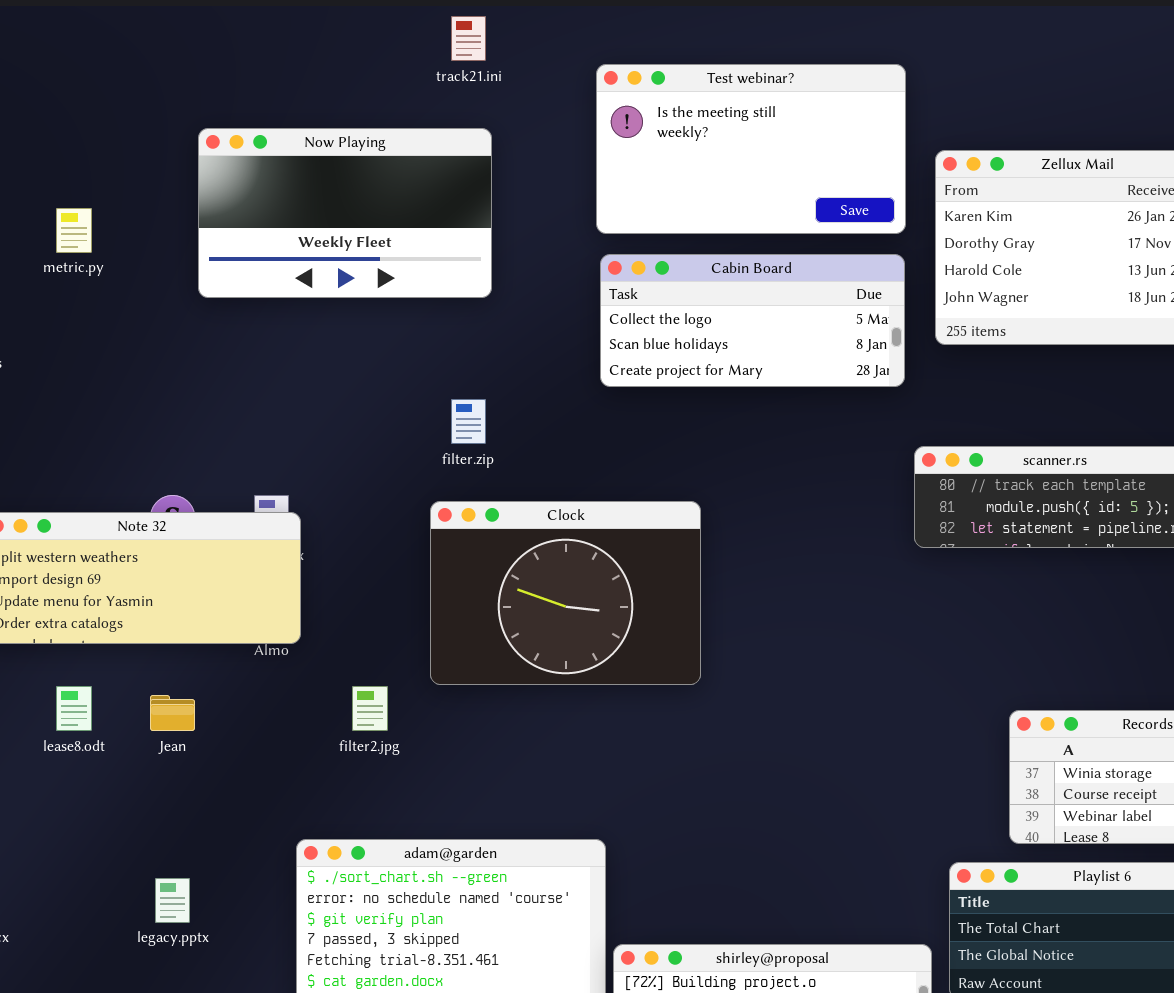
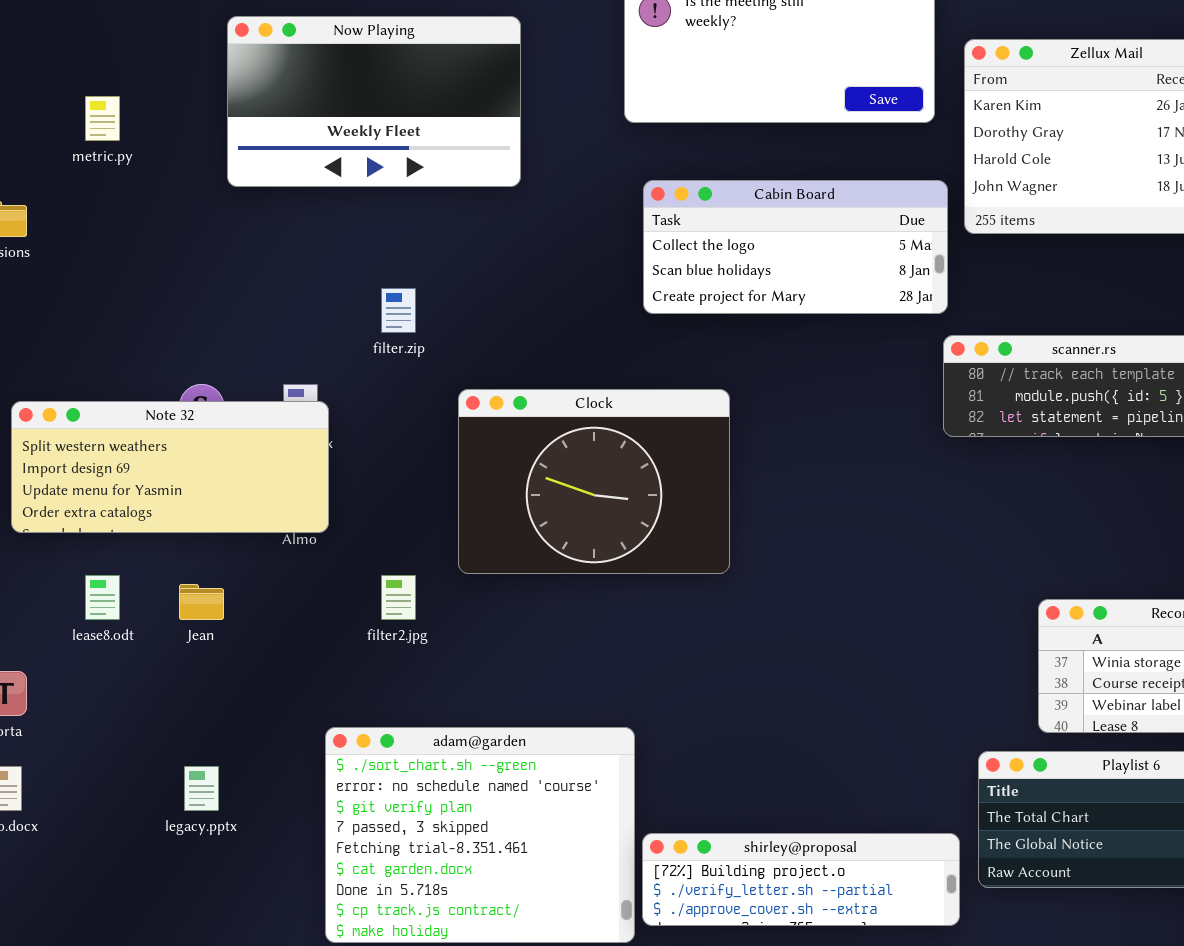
Cabin Board: [600,254,905,387] -> [643,180,948,314], moved
filter.zip: [451,399,486,444] -> [381,288,416,333], moved

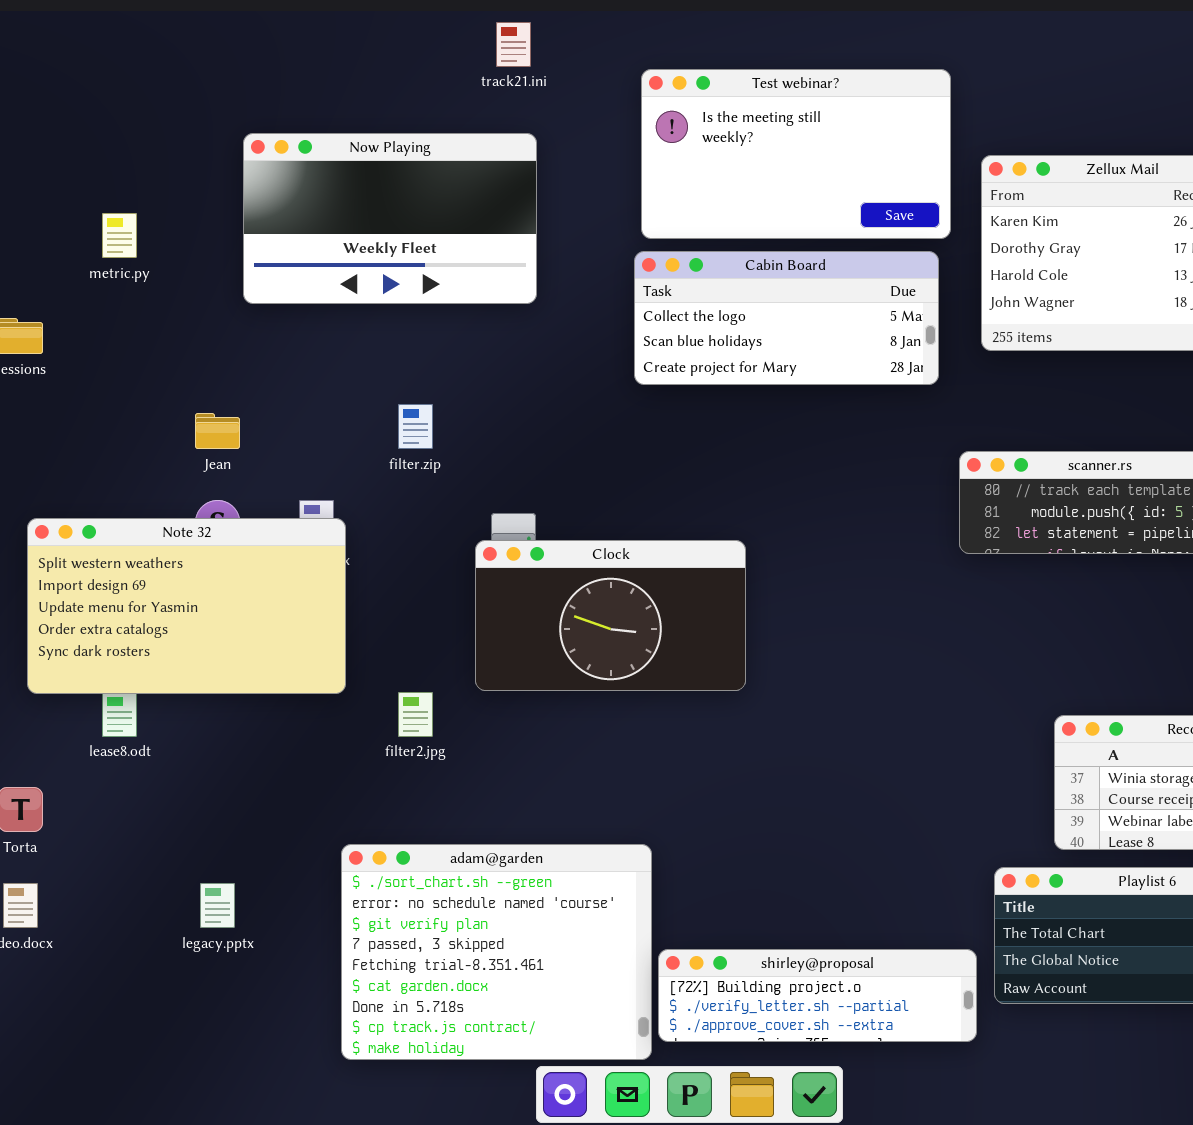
Cabin Board: [643,180,948,314] -> [634,251,939,385], moved
Clock: [458,389,730,574] -> [475,540,746,691], resized
Note 32: [11,401,329,533] -> [27,518,346,694], resized
Jean: [179,584,224,620] -> [195,413,240,449], moved

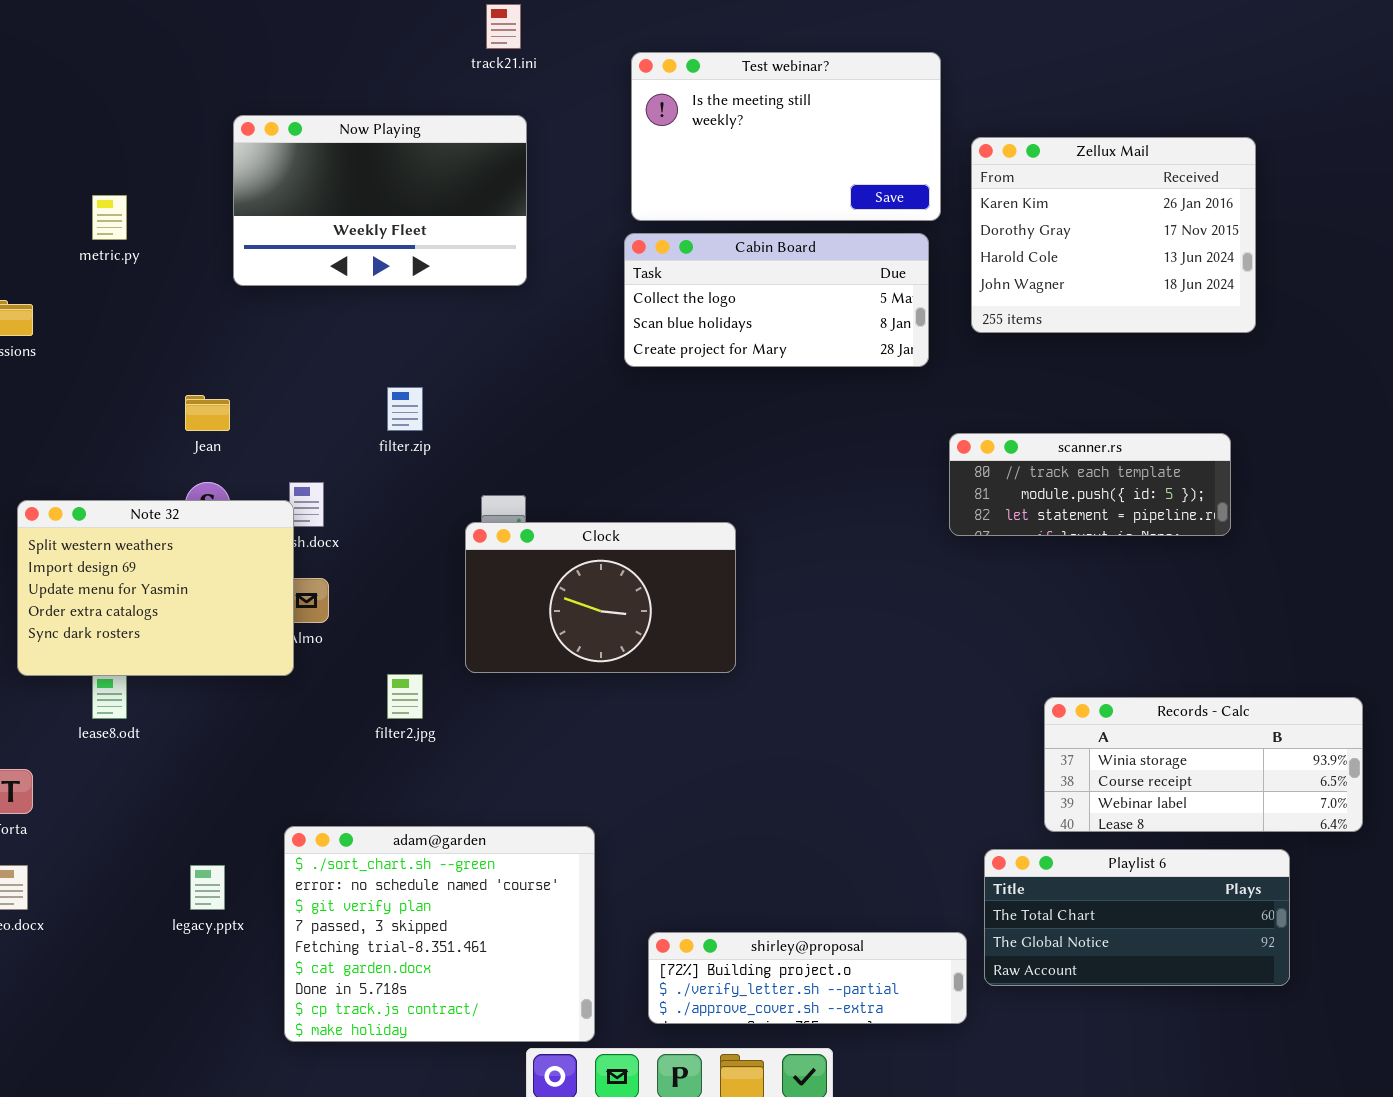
Note 32: [27,518,346,694] -> [17,500,294,676], resized
adam@garden: [341,844,652,1060] -> [284,826,595,1042], moved

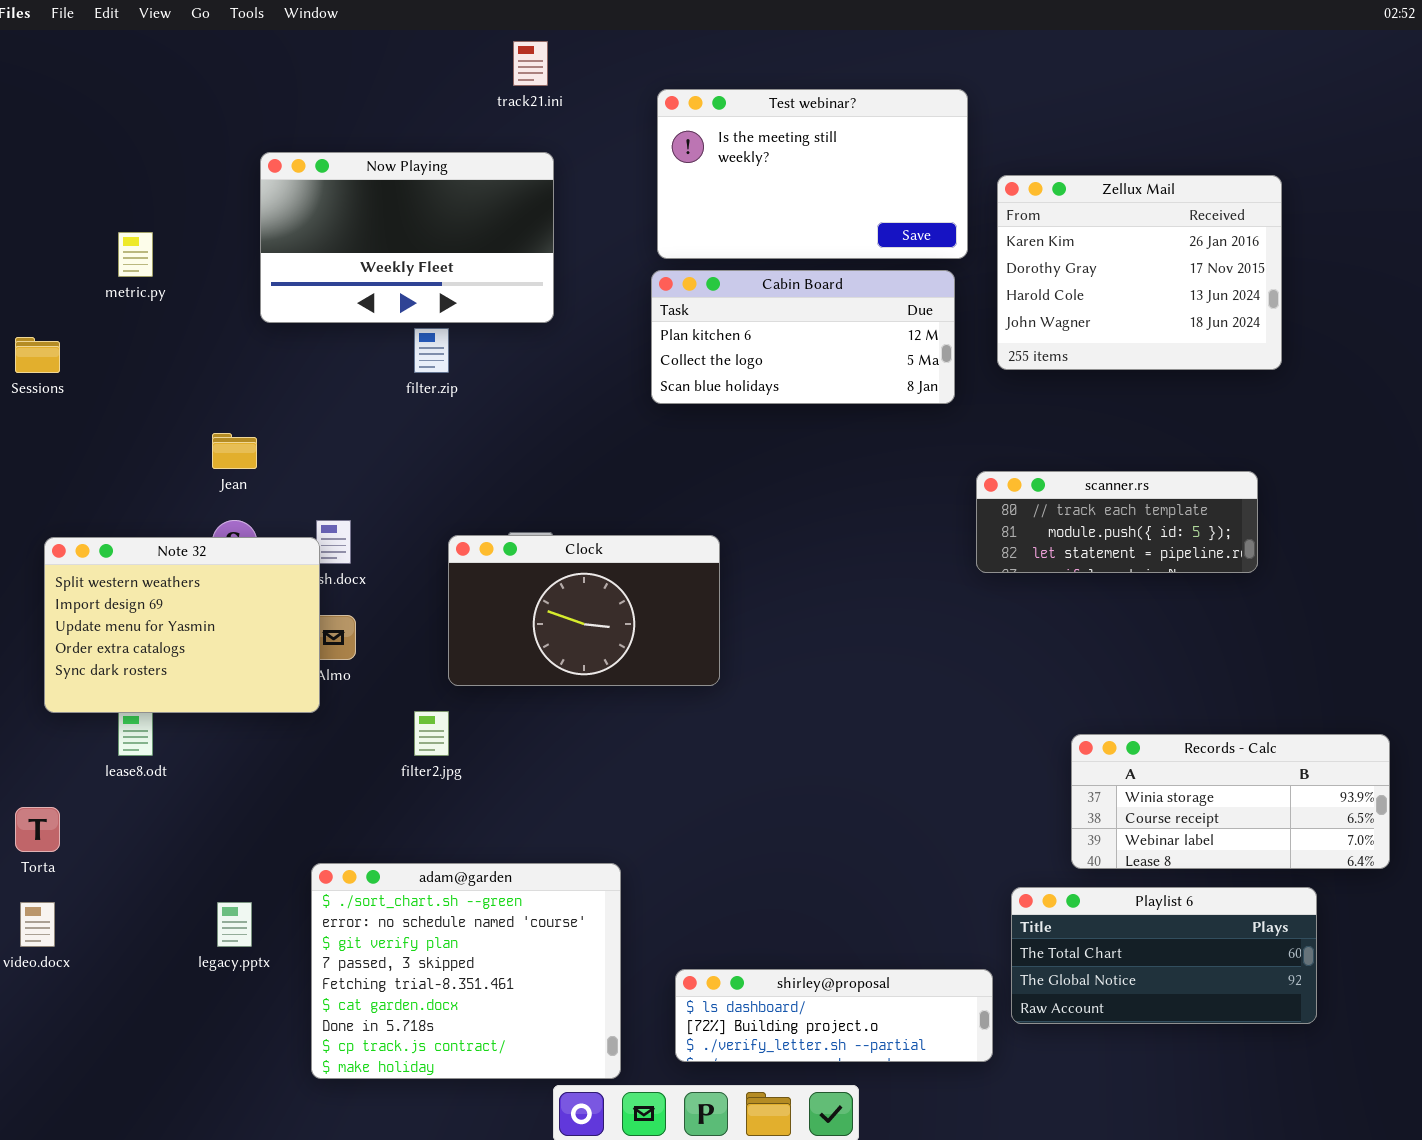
Cabin Board: [624,233,929,367] -> [651,270,955,404], scrolled up 1 row
filter.zip: [387,387,423,431] -> [414,328,449,373], moved
Clock: [465,522,736,673] -> [448,535,720,686], moved
shirley@proposal: [648,932,967,1024] -> [675,969,993,1062], scrolled up 1 row

